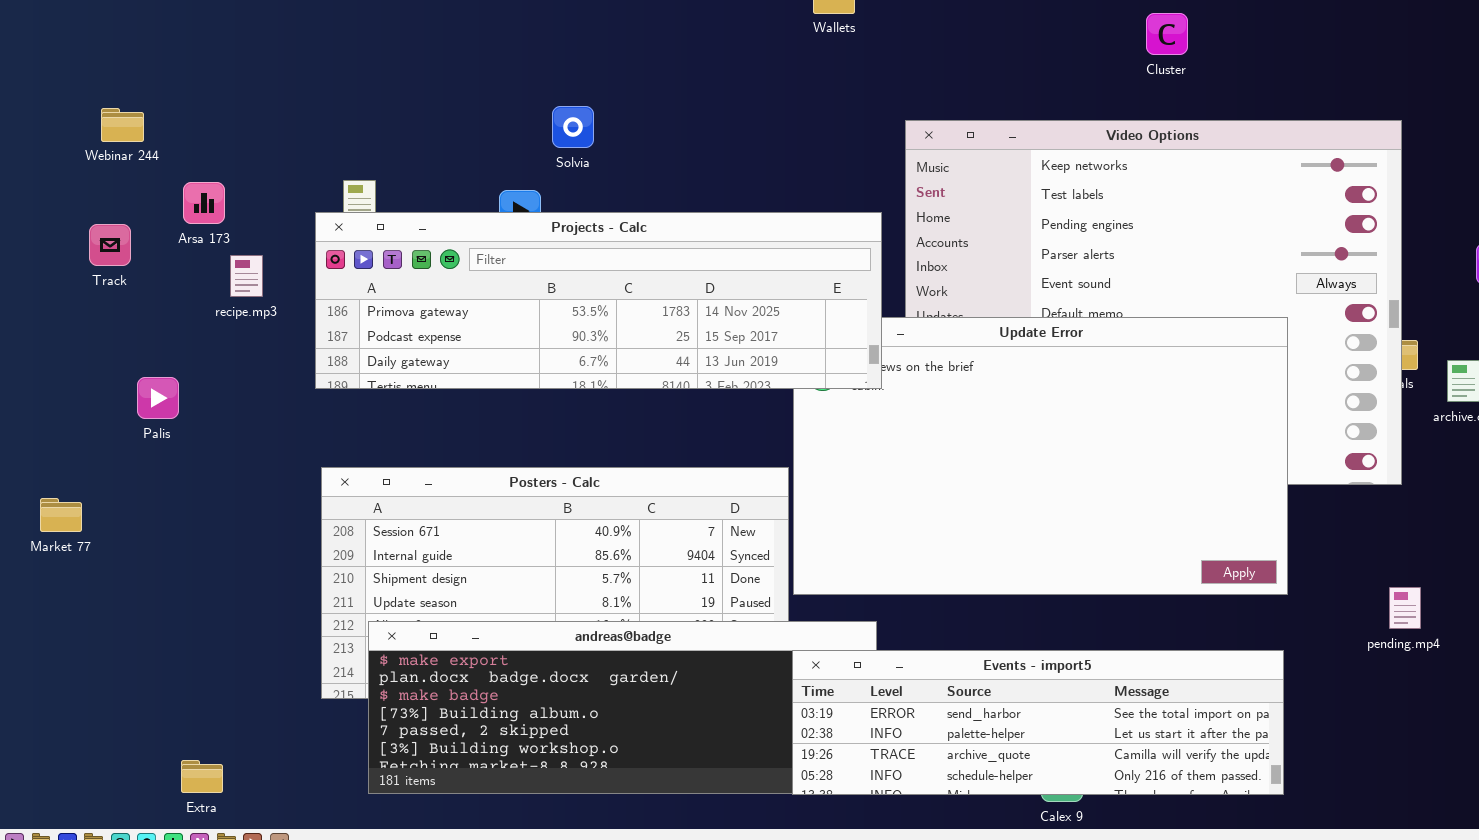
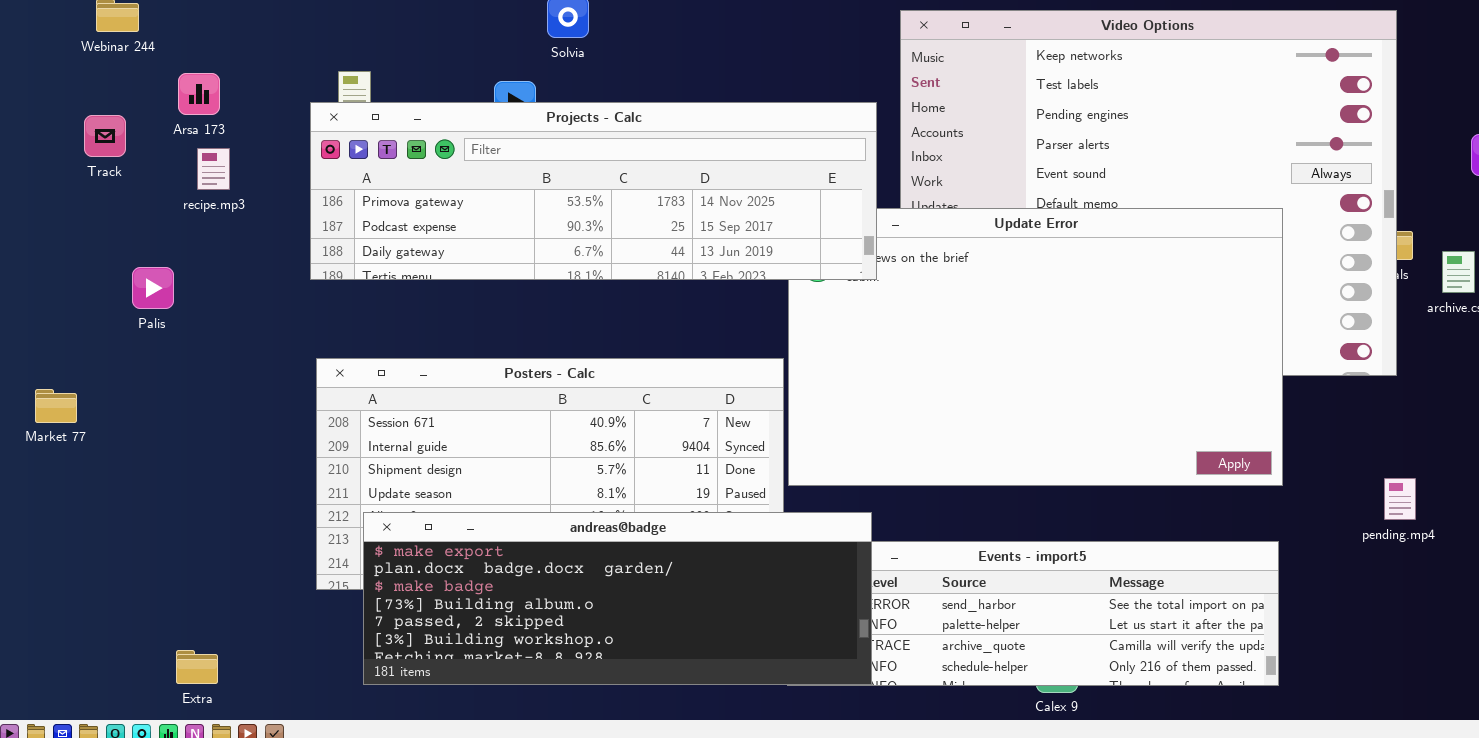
recipe.mp3: [230,255,263,297] -> [197,148,230,190], moved
andreas@badge: [368,621,877,794] -> [363,512,872,685], raised

